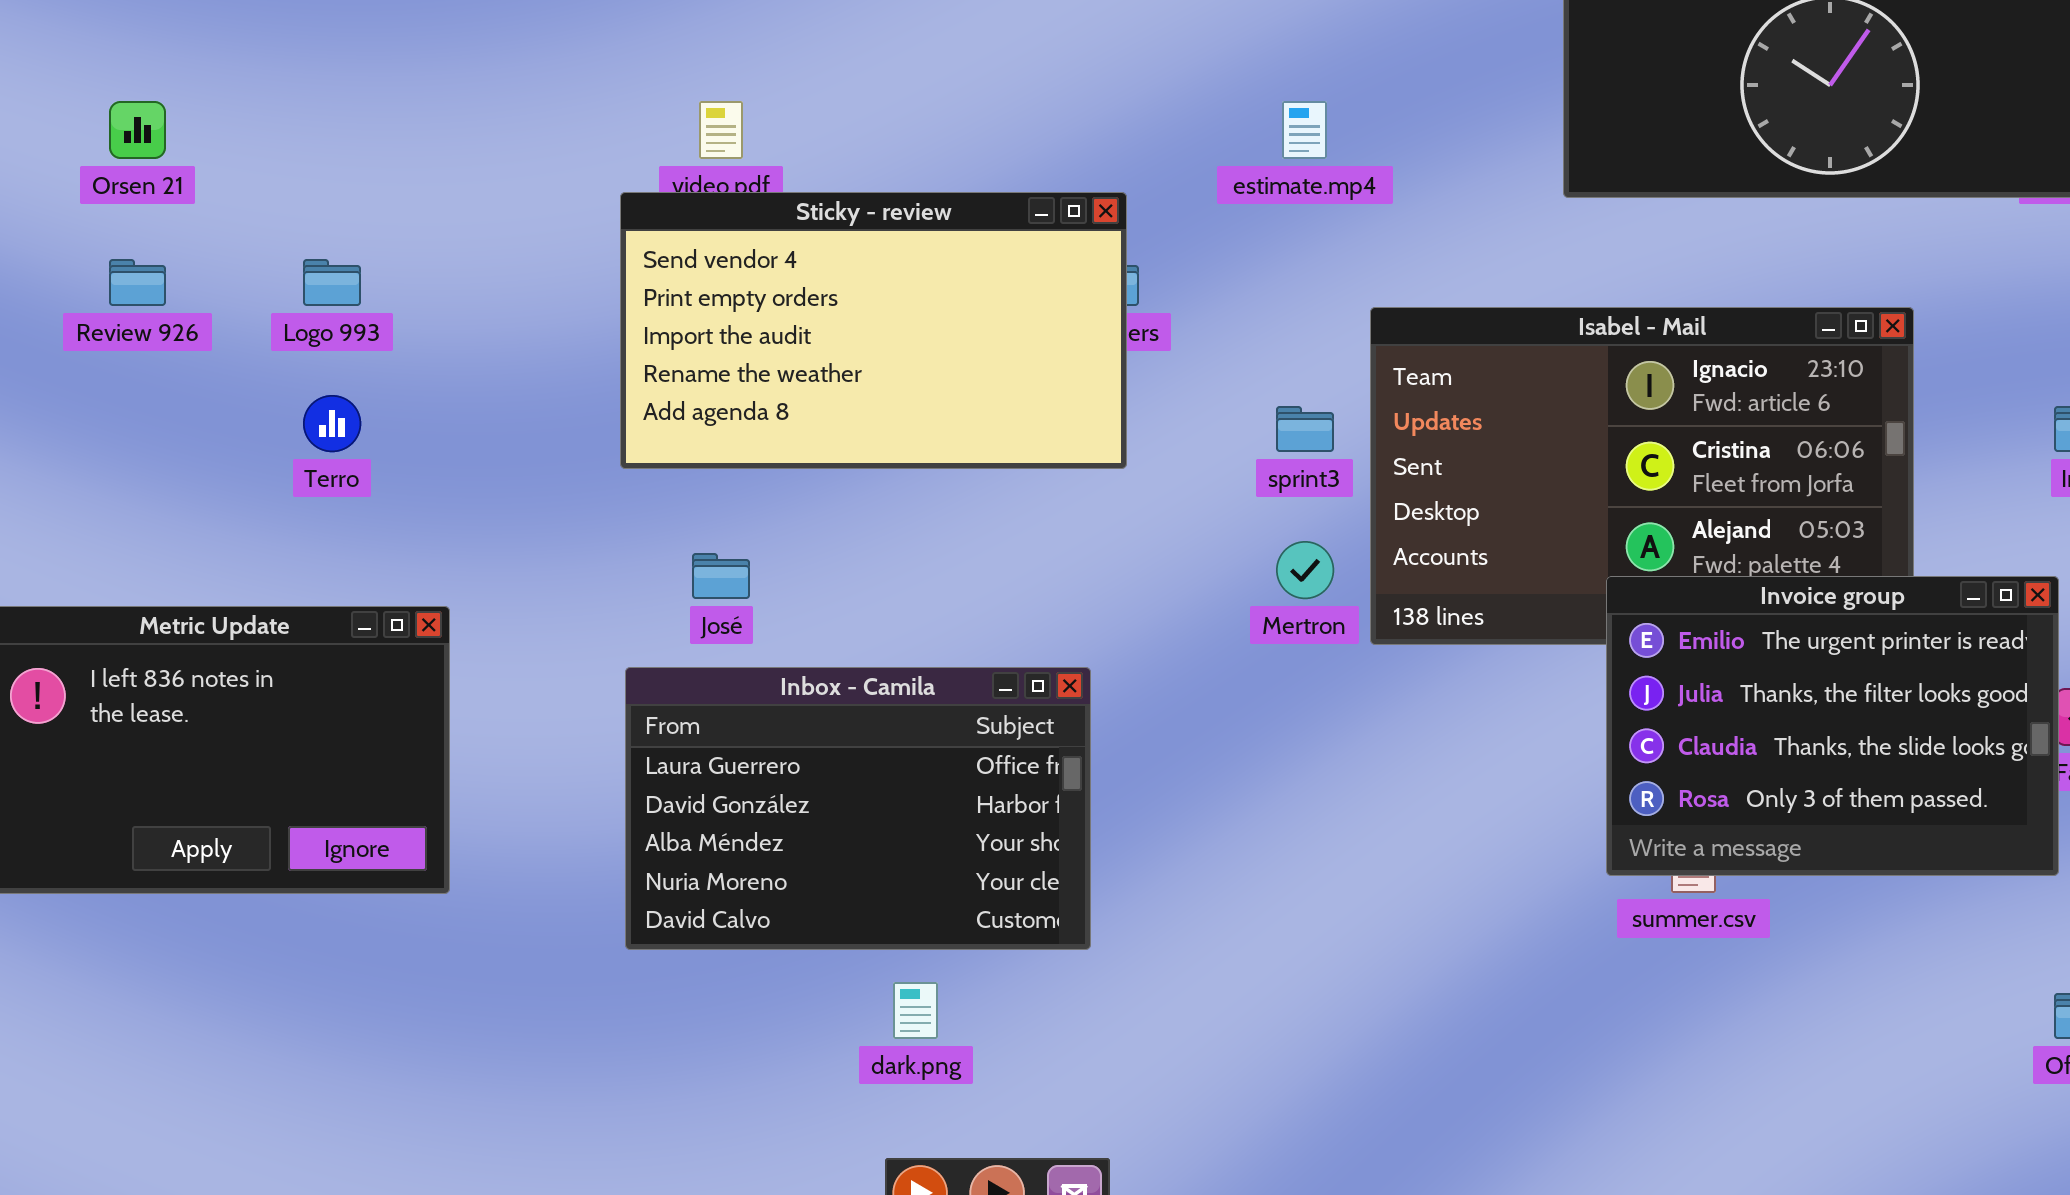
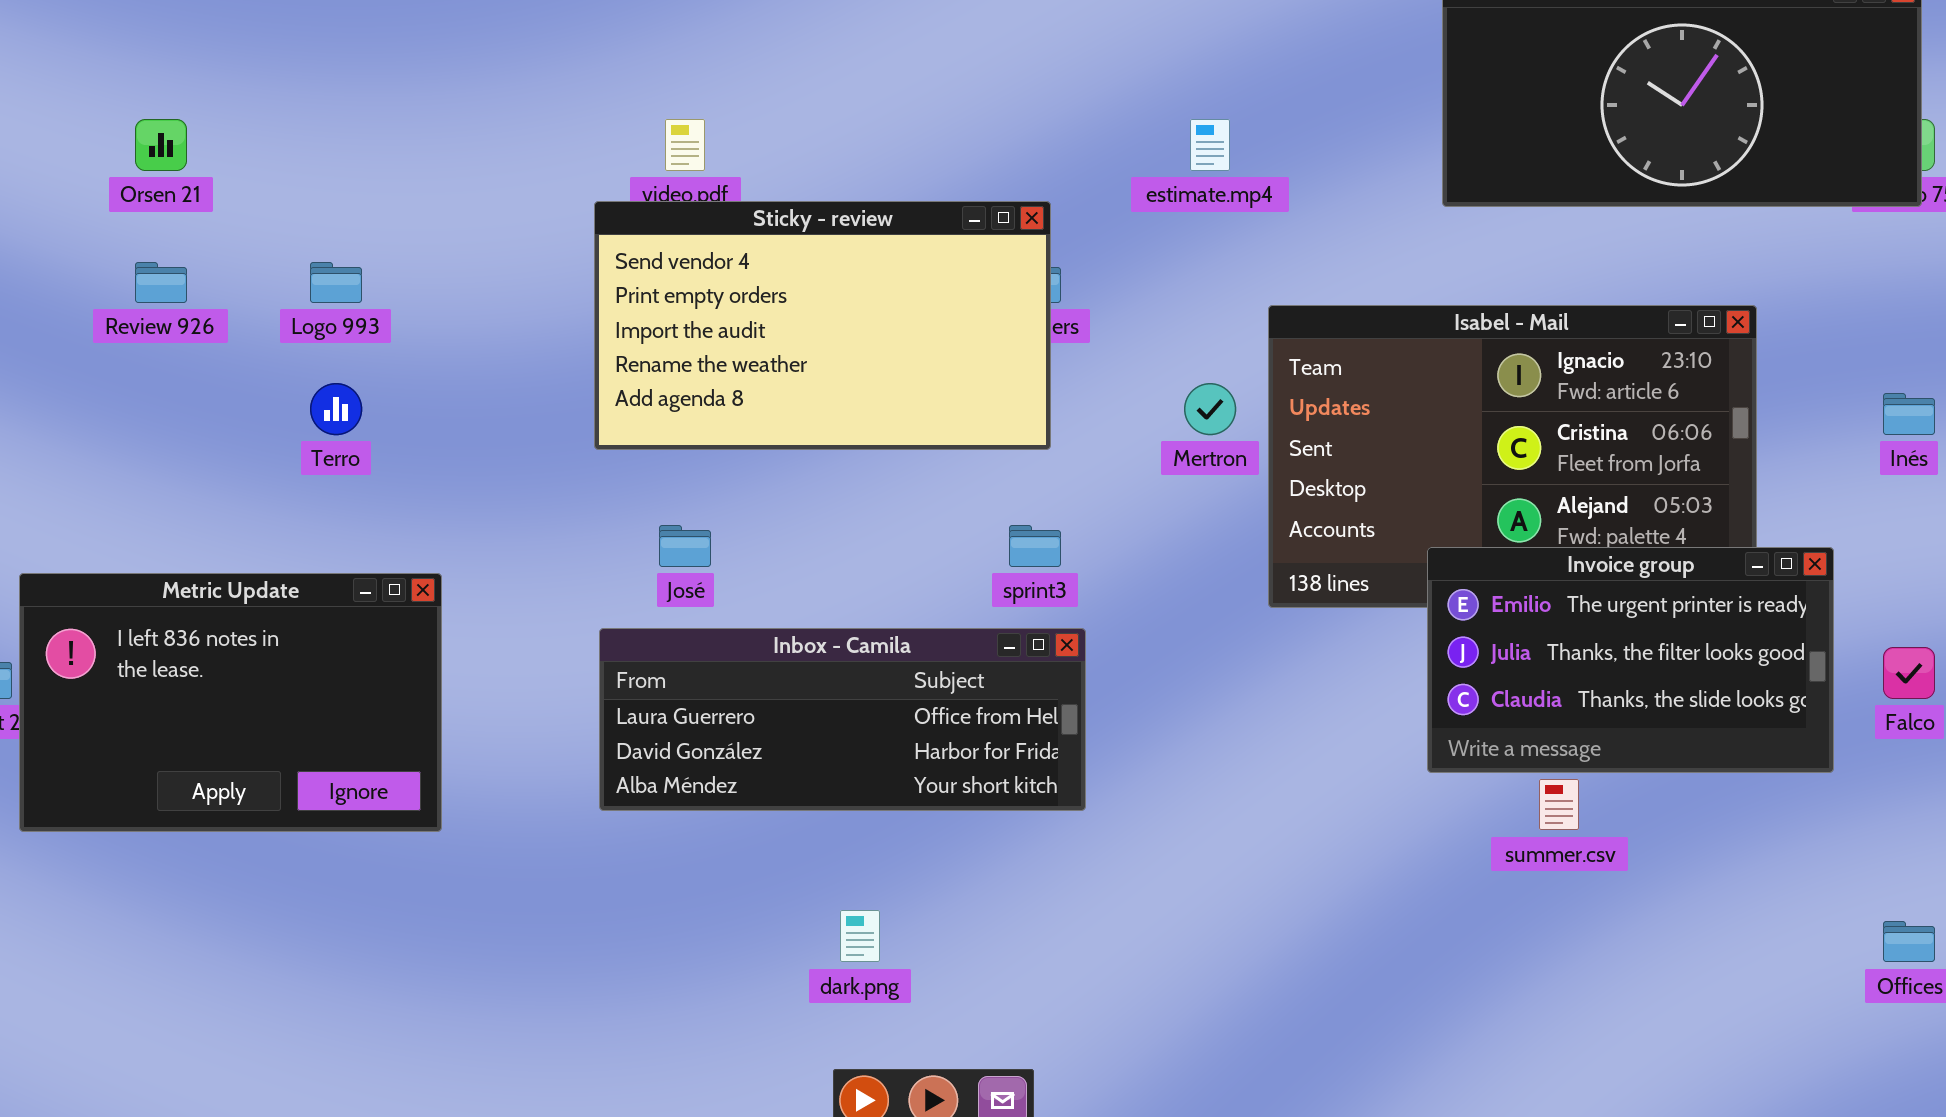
sprint3: [1276,406,1334,452] -> [1009,525,1061,567], moved
Mertron: [1276,541,1334,599] -> [1184,383,1236,435], moved
Invoice group: [1606,576,2059,876] -> [1427,547,1834,773], moved, resized
Inbox - Camila: [625,667,1091,950] -> [599,628,1086,811], resized

